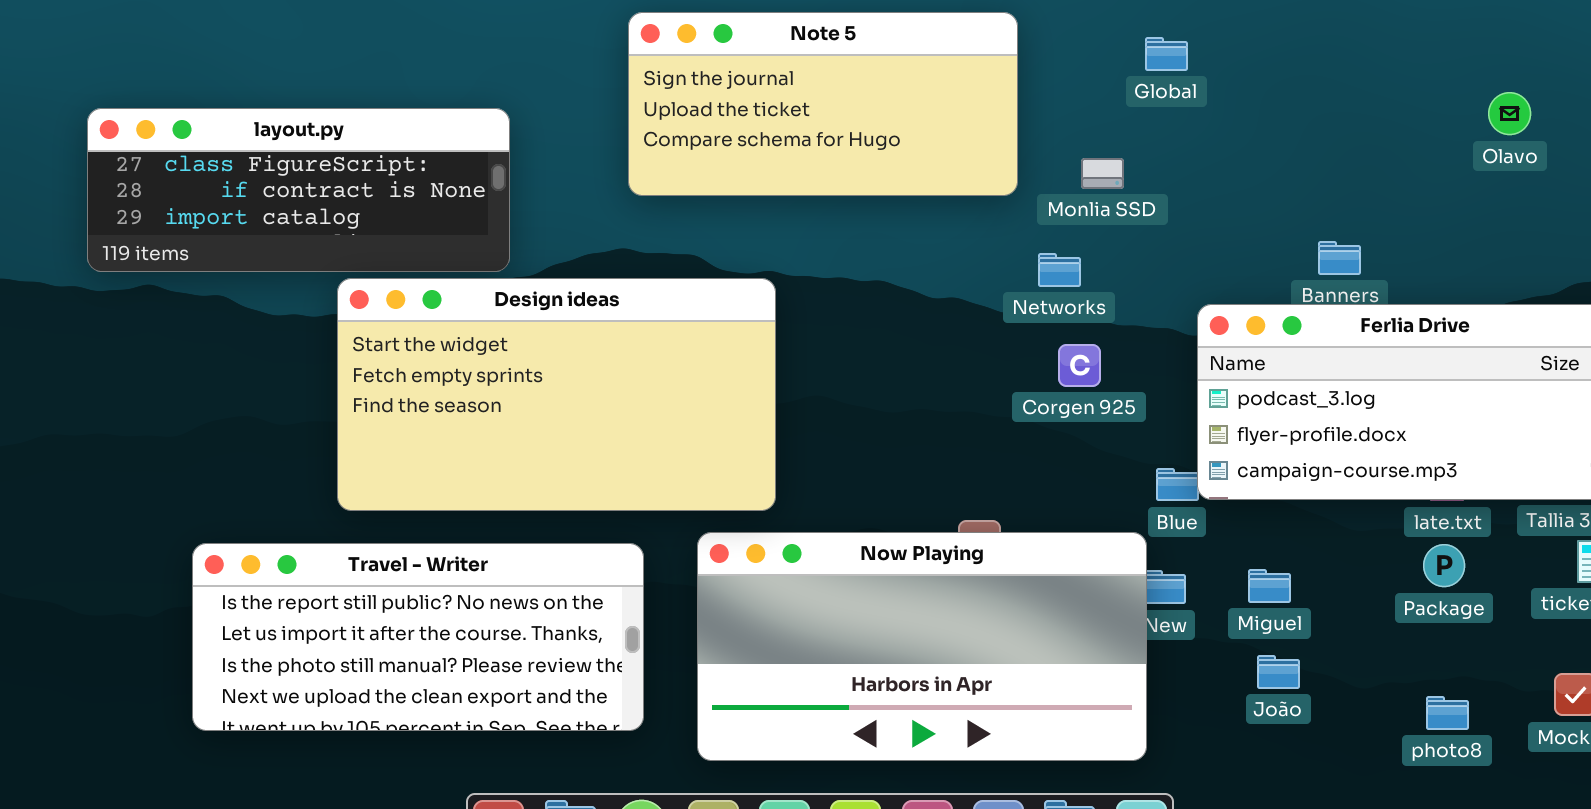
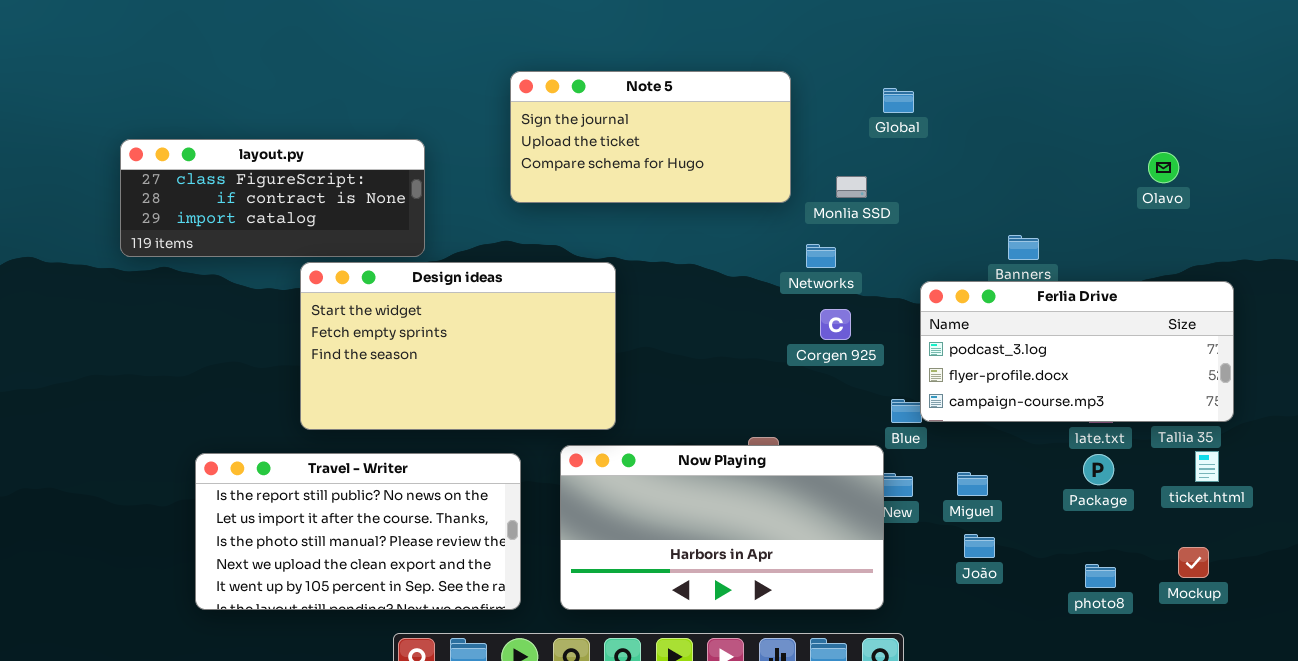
Olavo: [1488,92,1531,135] -> [1148,152,1179,183], moved
Travel - Writer: [192,543,644,731] -> [195,453,521,610], resized

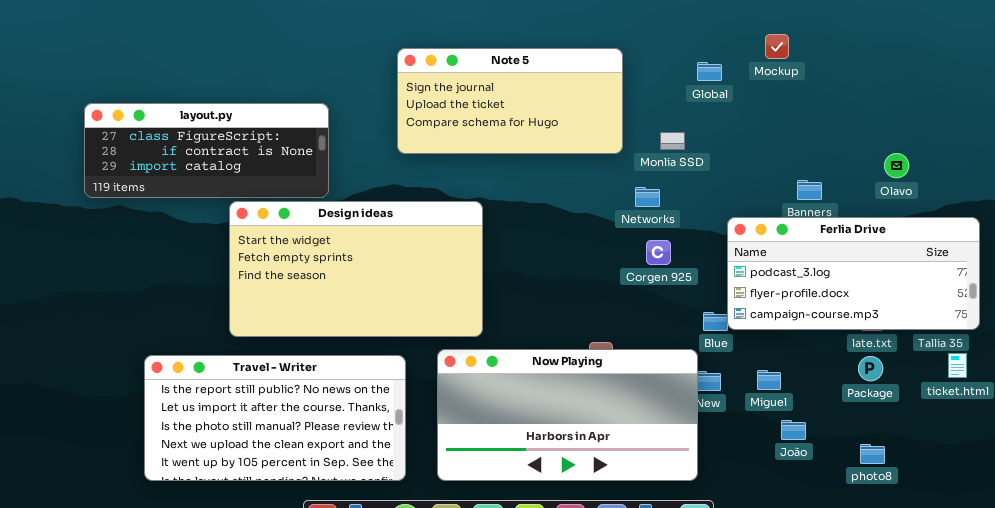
Olavo: [1148,152,1179,183] -> [884,153,909,178], moved
João: [964,534,995,558] -> [781,420,806,440], moved
Mockup: [1178,547,1209,578] -> [765,34,789,59], moved

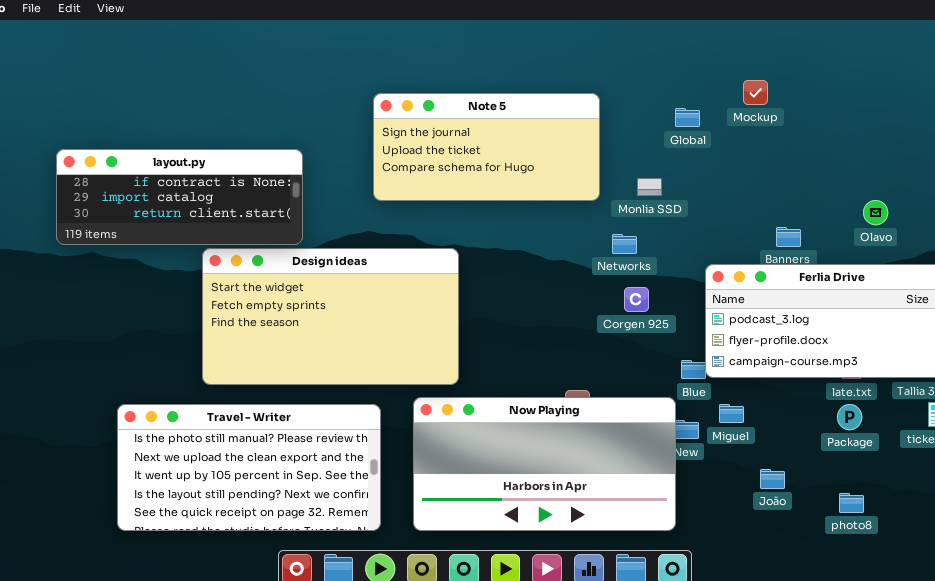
layout.py: [84,103,329,198] -> [56,149,303,245], scrolled down 1 row
Travel - Writer: [144,355,406,481] -> [117,404,381,531], scrolled down 2 rows
Miguel: [757,370,781,390] -> [719,404,744,423], moved

